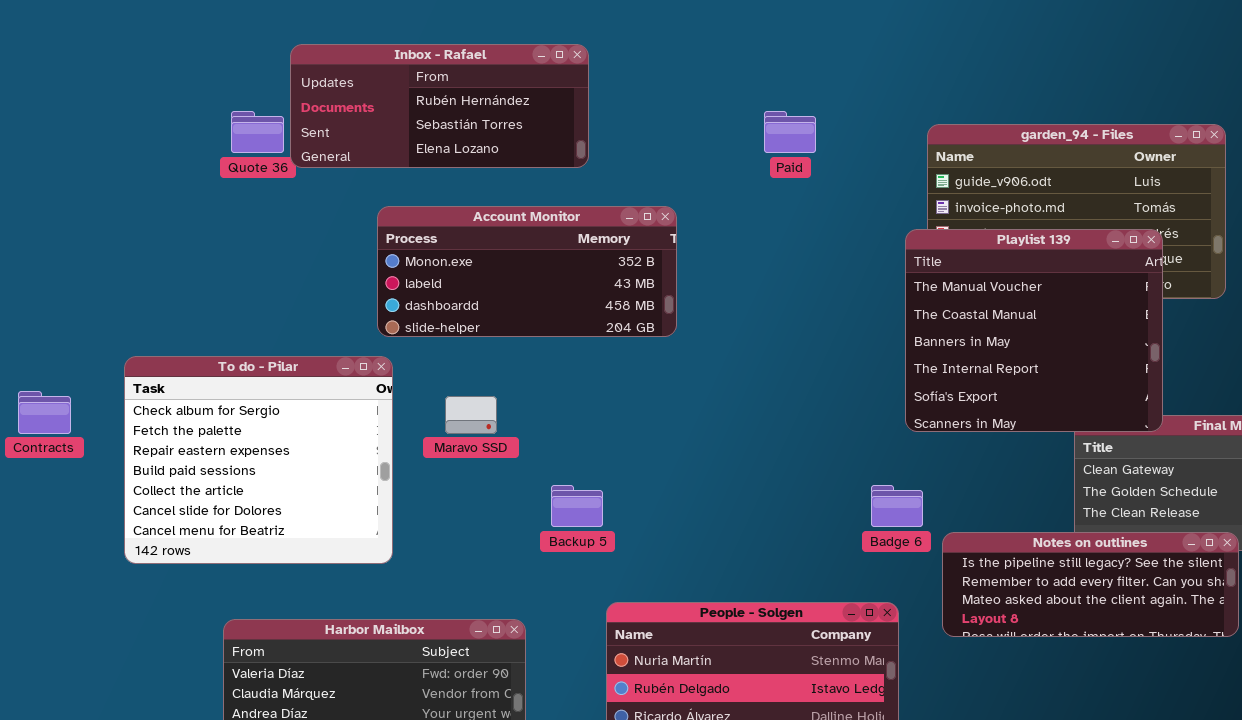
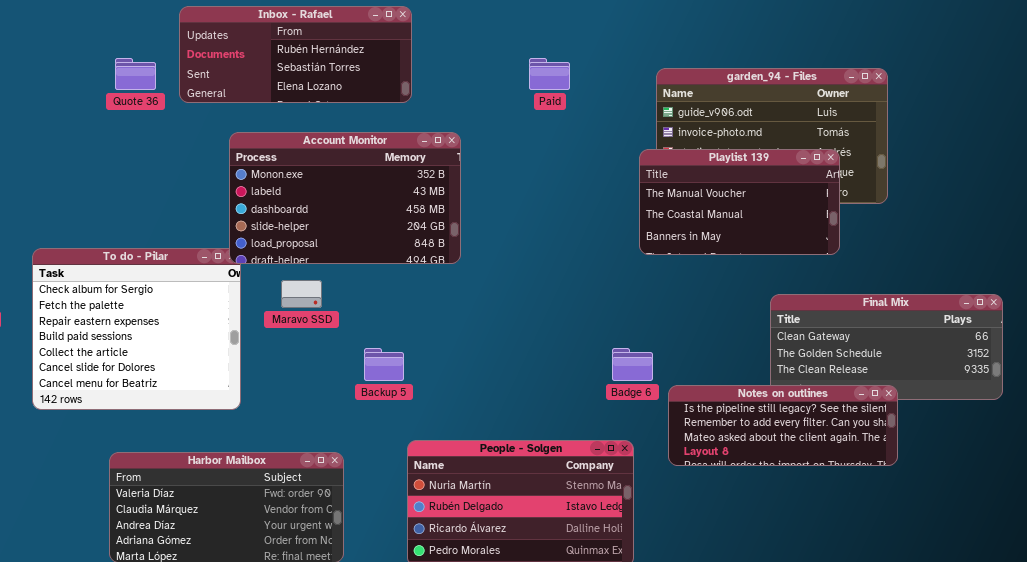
Inbox - Rafael: [290,44,589,168] -> [179,6,412,103], moved
Account Monitor: [377,206,677,337] -> [229,132,461,264], resized
Playlist 139: [905,229,1163,432] -> [639,149,840,255], resized

